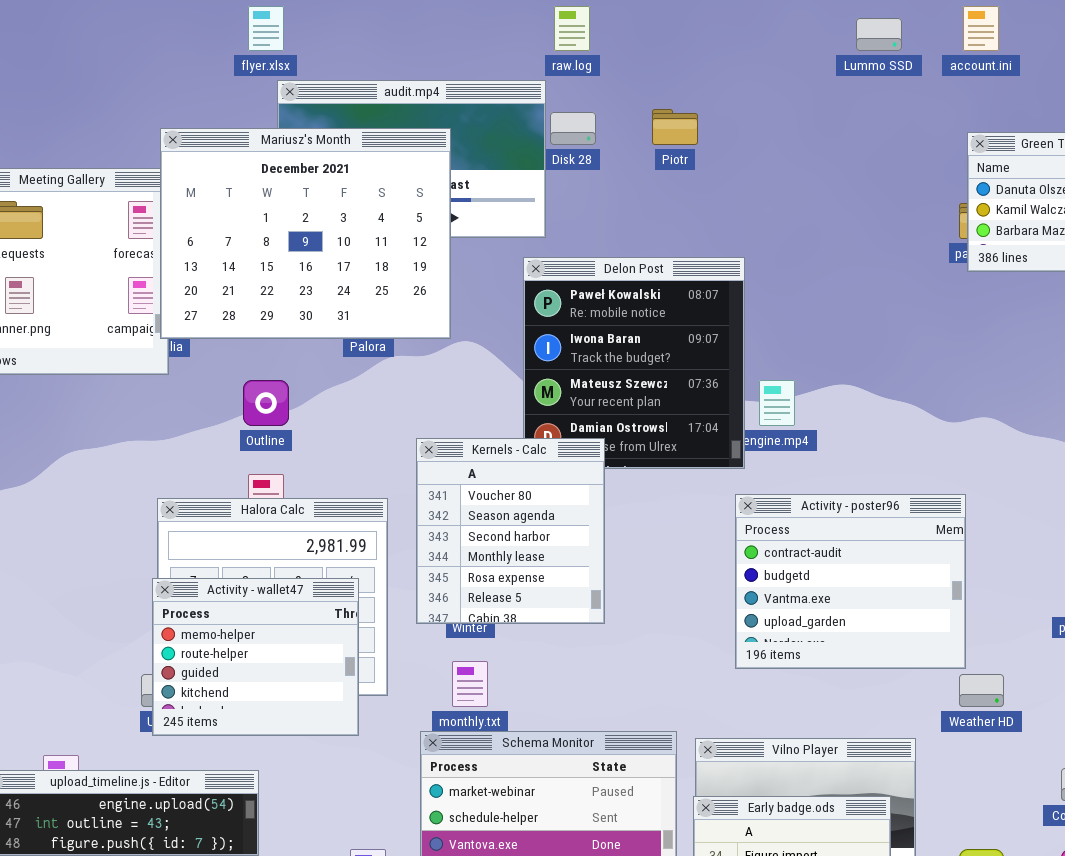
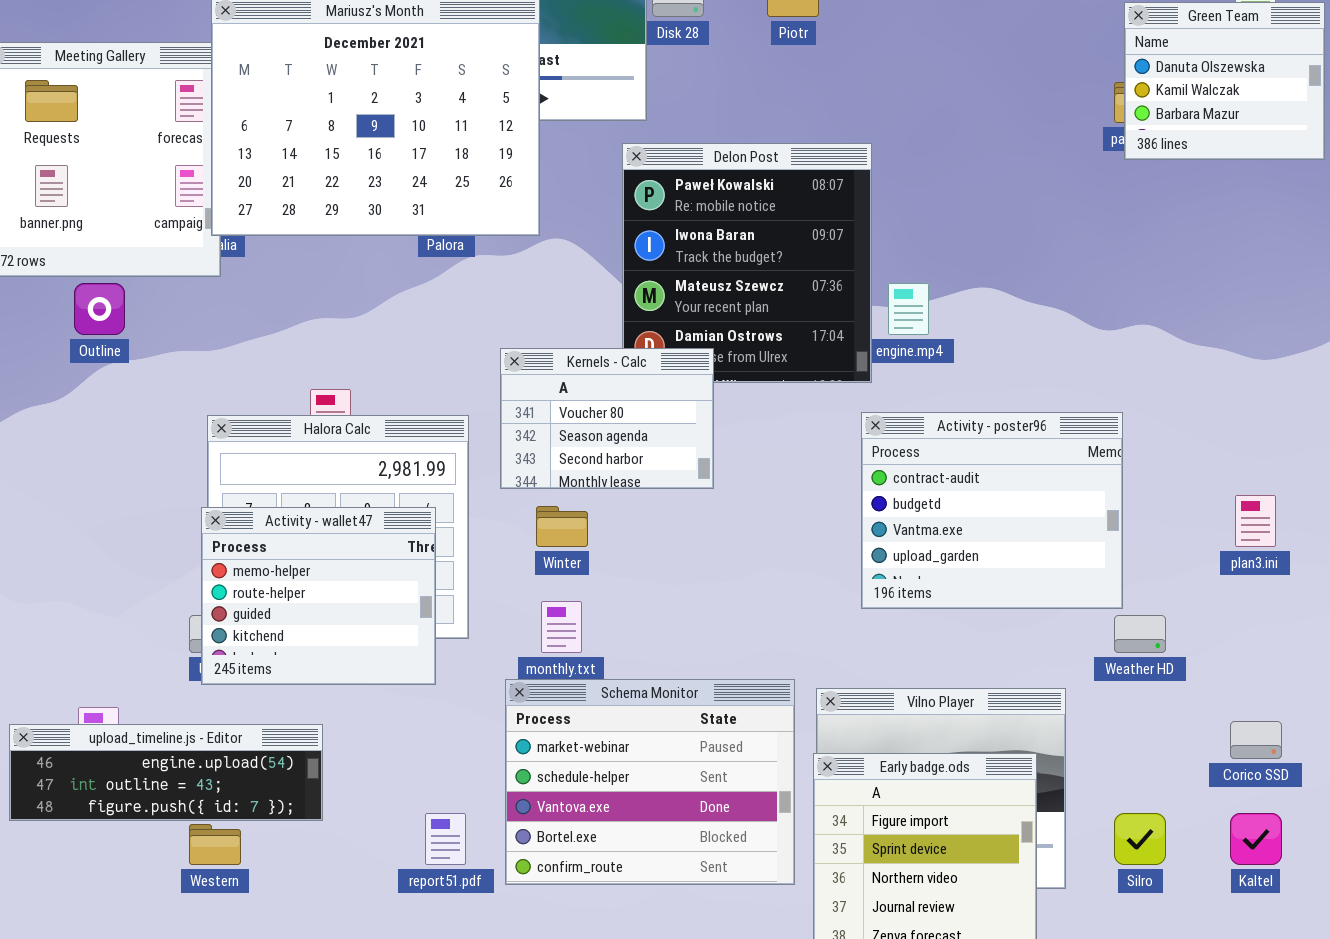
Outline: [243,380,289,426] -> [74,283,125,335], moved
Kernels - Calc: [416,438,605,624] -> [500,348,714,489], resized

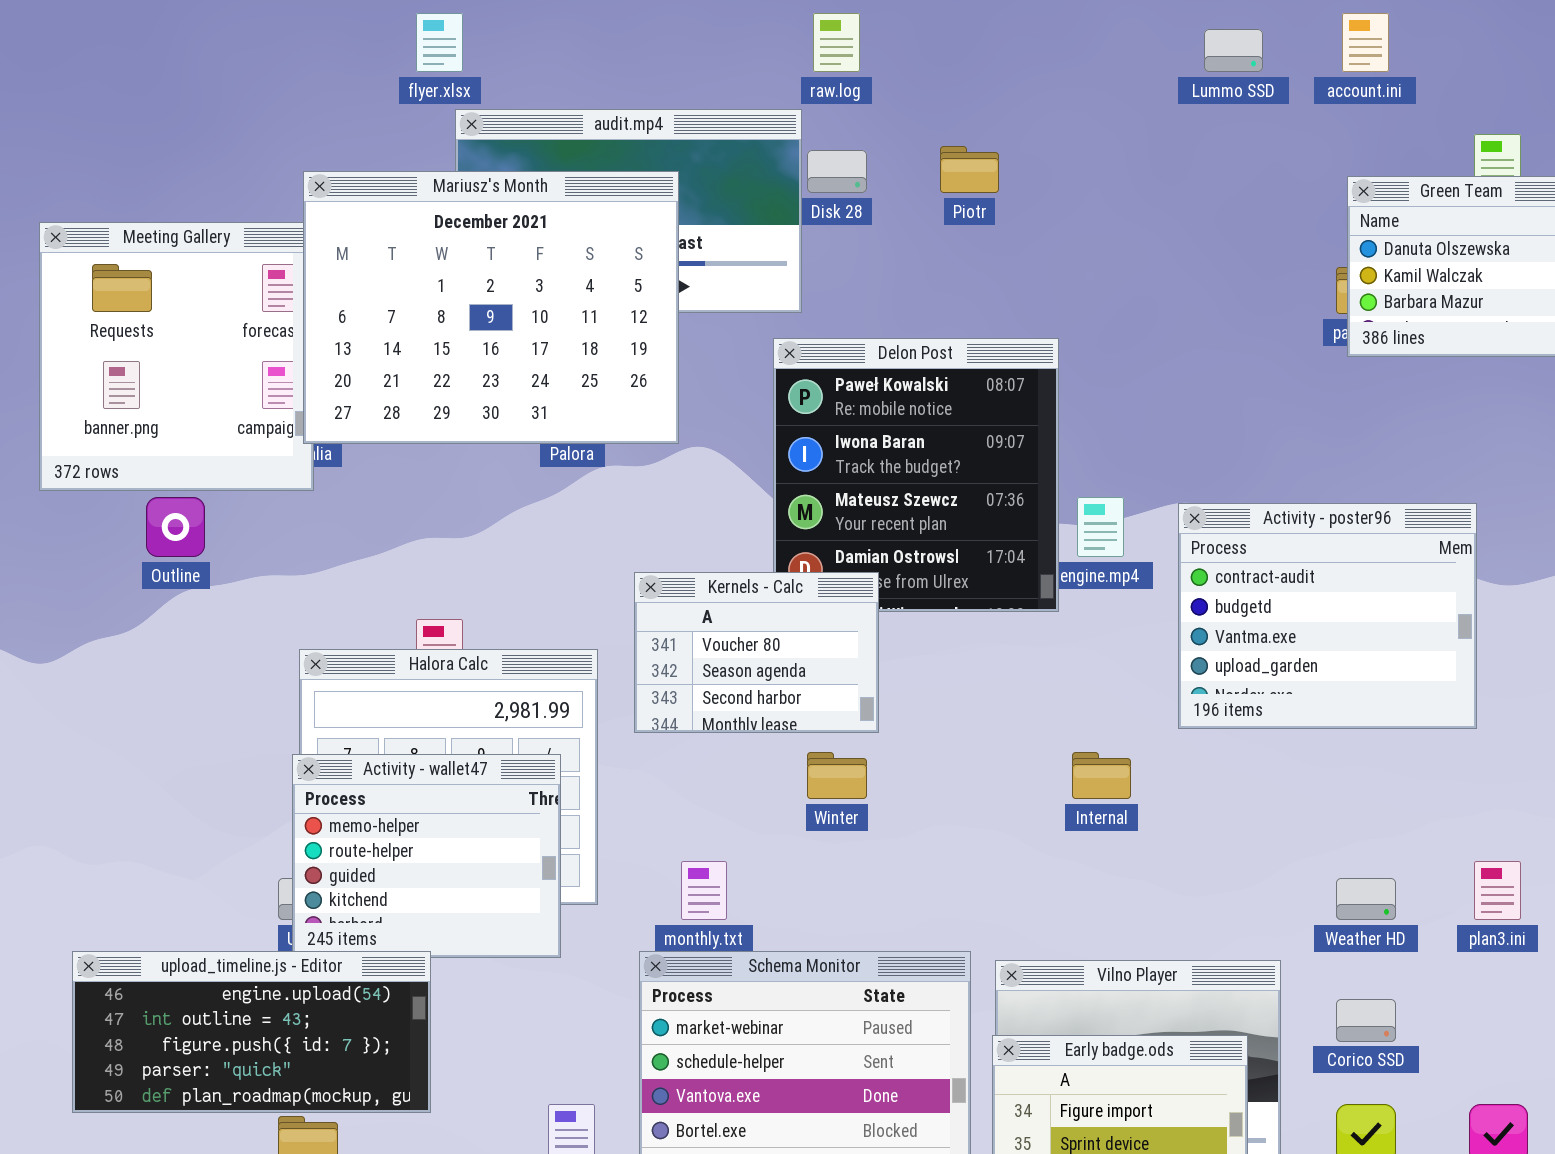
Activity - poster96: [861,412,1123,609] -> [1178,503,1477,729], moved
plan3.ini: [1235,495,1276,547] -> [1474,861,1521,920], moved
Winter: [536,506,588,547] -> [807,752,867,799], moved
Corico SSD: [1230,721,1282,759] -> [1336,999,1396,1042], moved
upload_timeline.js - Editor: [9,724,323,821] -> [72,951,431,1113], resized

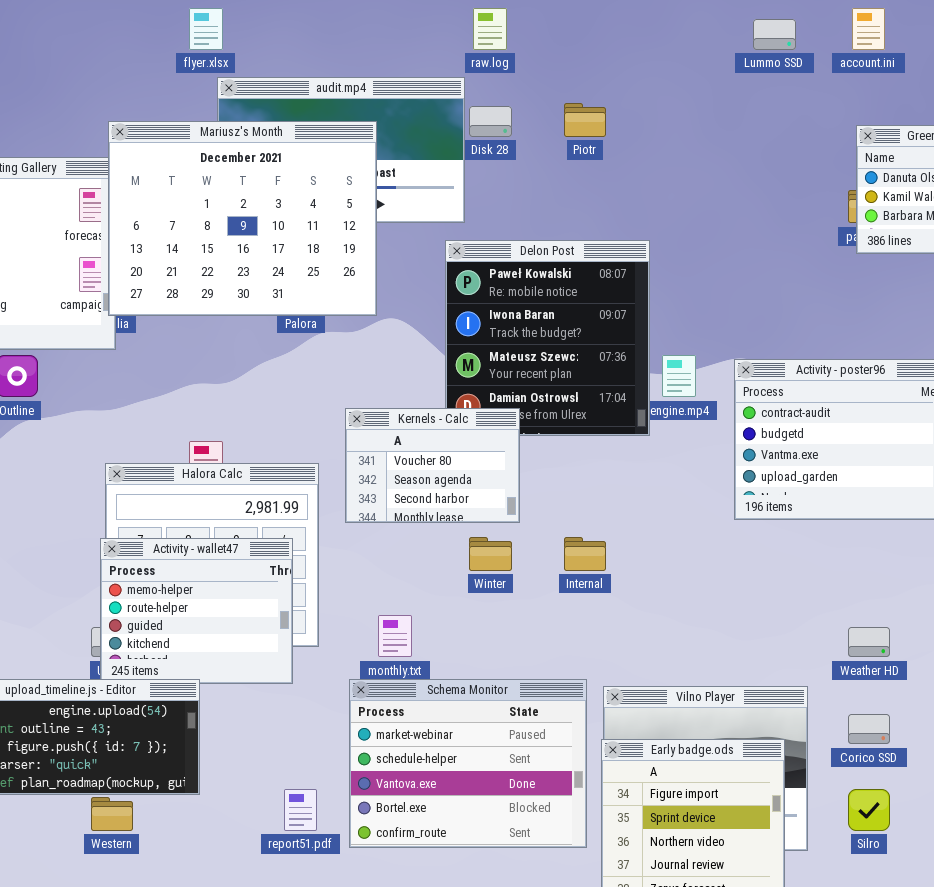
Internal: [1072,752,1131,799] -> [564,537,606,571], moved

